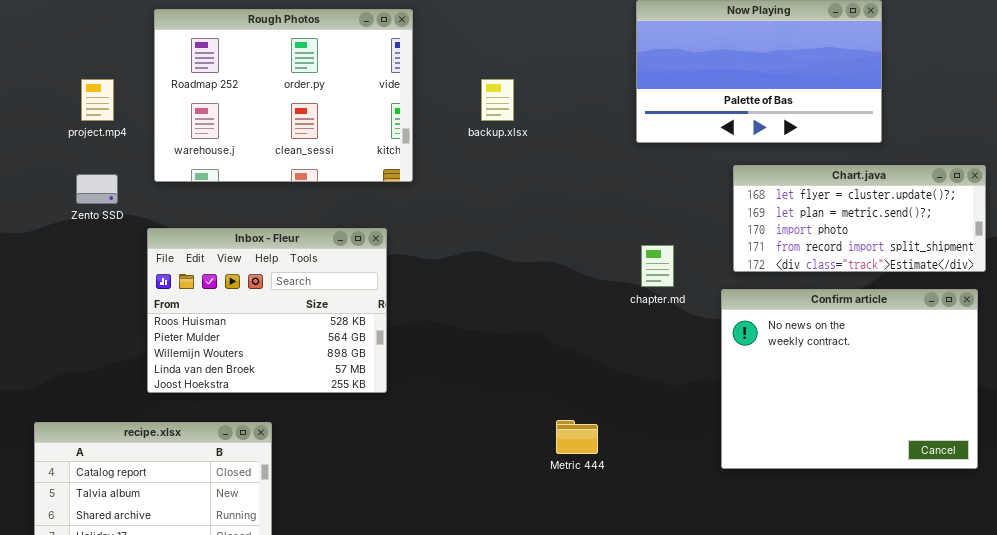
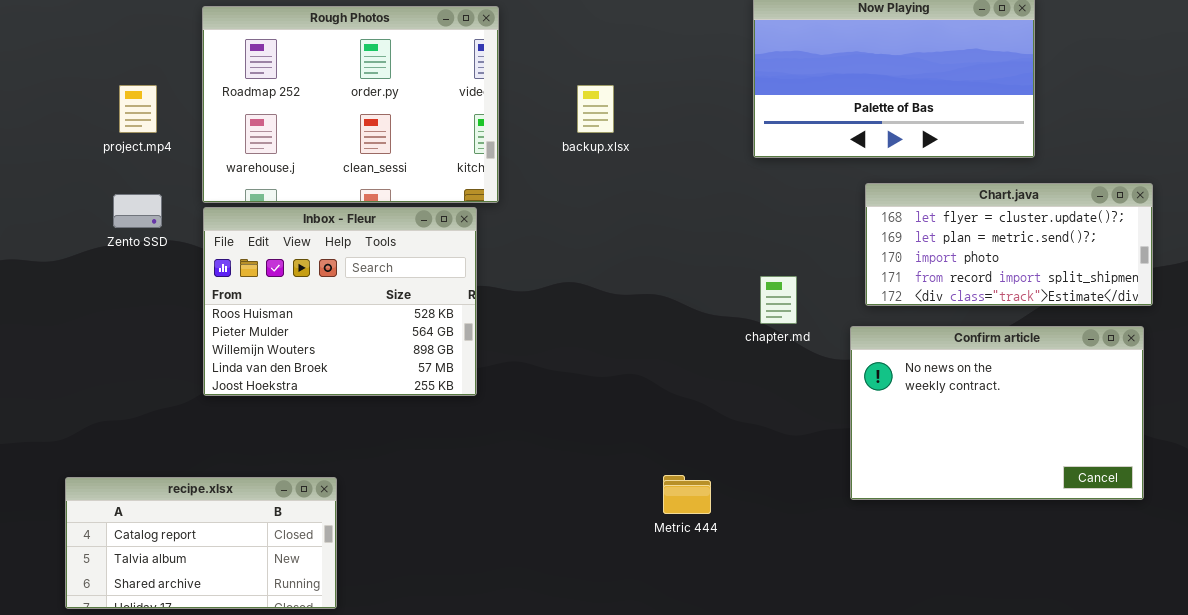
Inbox - Fleur: [147,228,387,393] -> [203,207,477,396], moved
Confirm article: [721,289,978,469] -> [850,326,1144,500], resized

